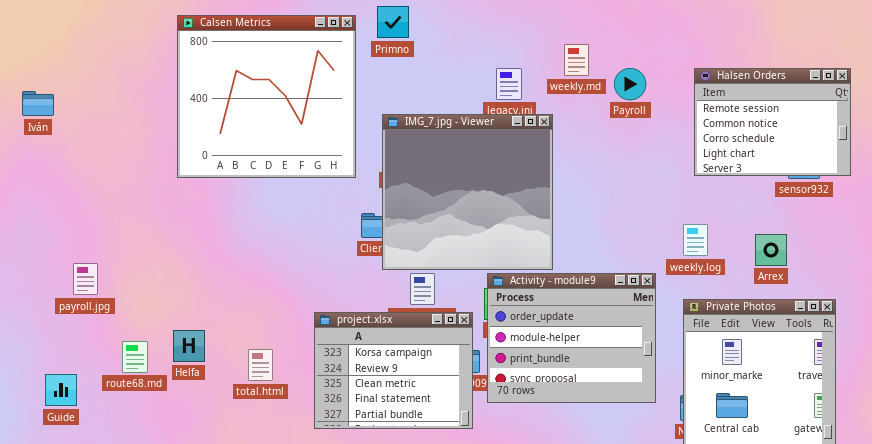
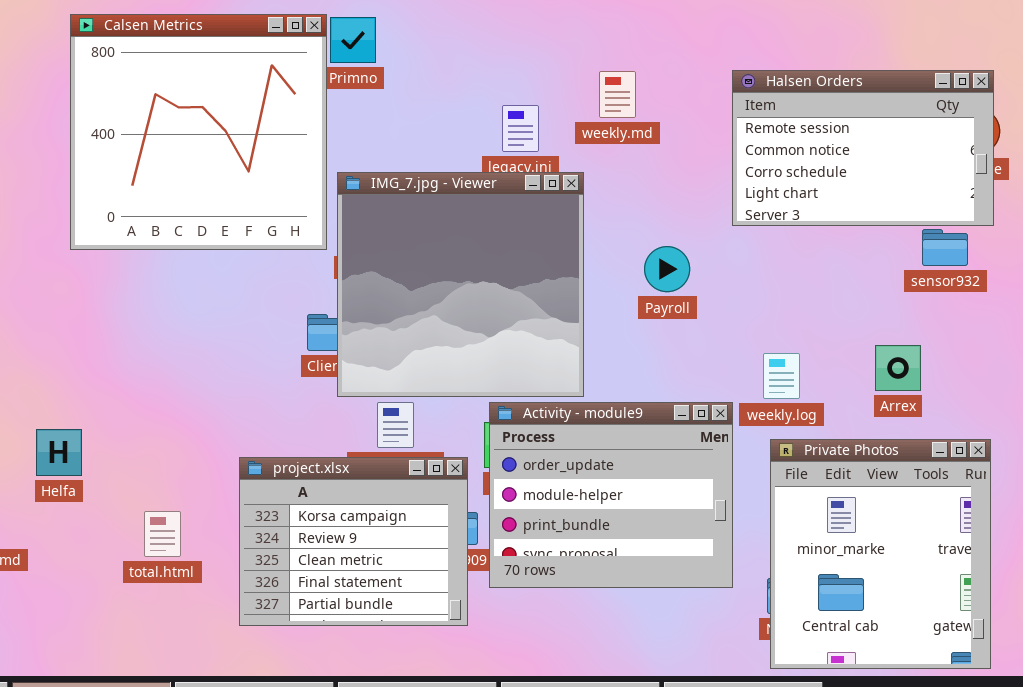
Calsen Metrics: [177,15,356,178] -> [70,14,327,250], moved
Payroll: [614,68,646,100] -> [644,246,690,292], moved
Halsen Orders: [694,68,851,176] -> [732,70,994,226], moved, resized
weekly.log: [683,224,708,256] -> [763,353,800,399], moved
Helfa: [173,330,205,362] -> [36,429,82,476], moved

